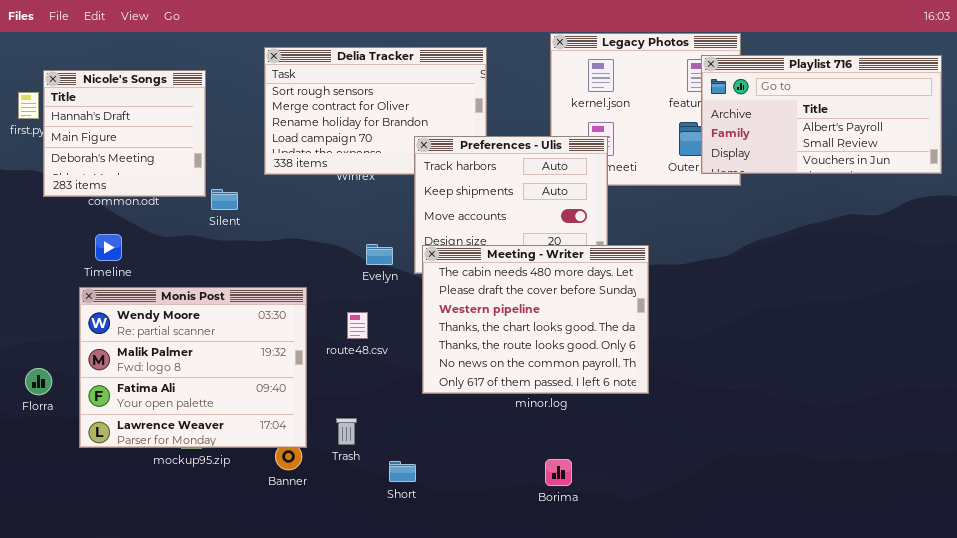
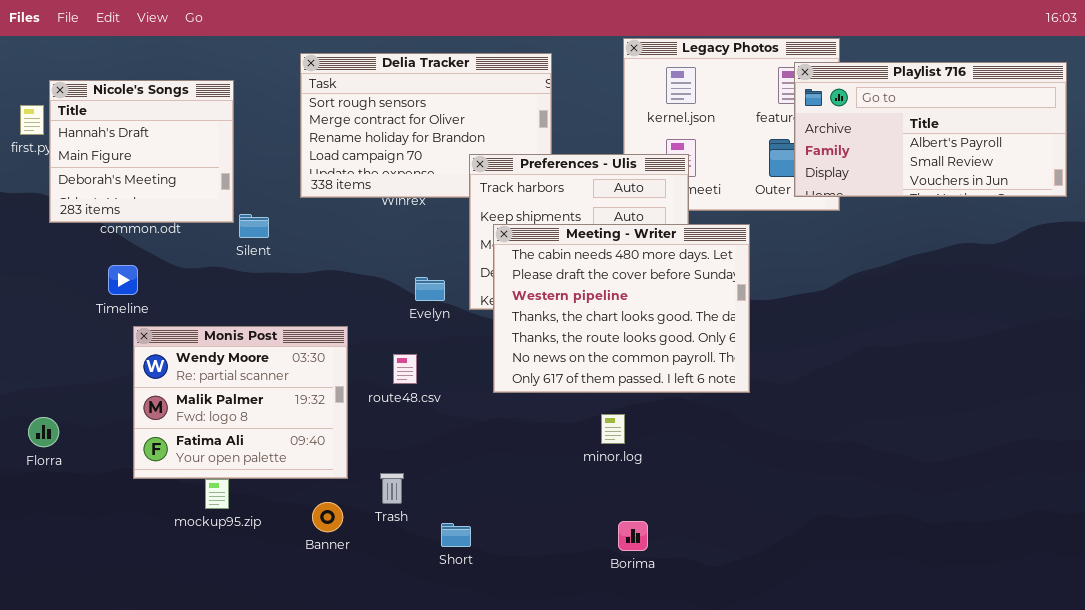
Meeting - Writer: [422,245,649,394] -> [493,224,750,393], moved
Monis Post: [79,287,307,448] -> [133,326,348,479], resized

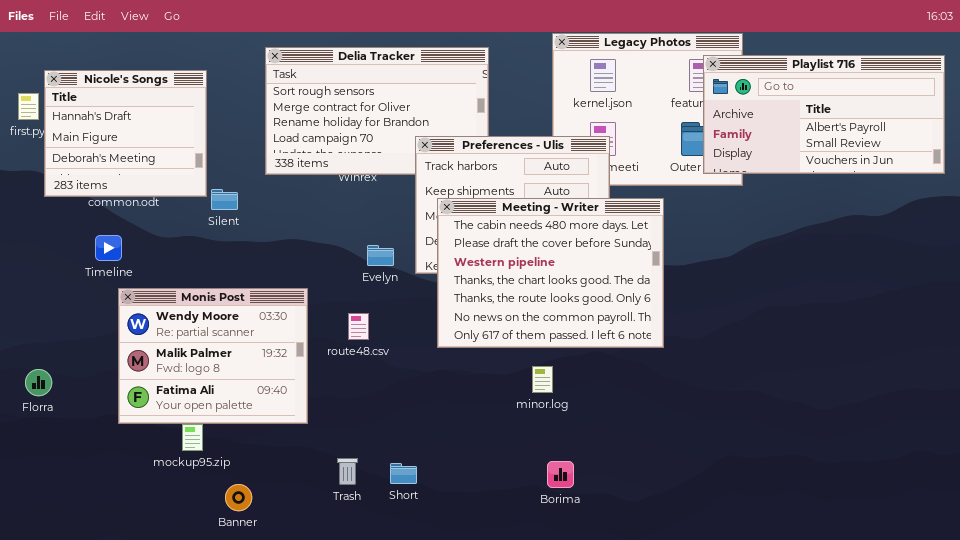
Trash: [380,473,404,504] -> [337,458,358,485], moved
Banner: [312,502,343,532] -> [225,484,252,511], moved

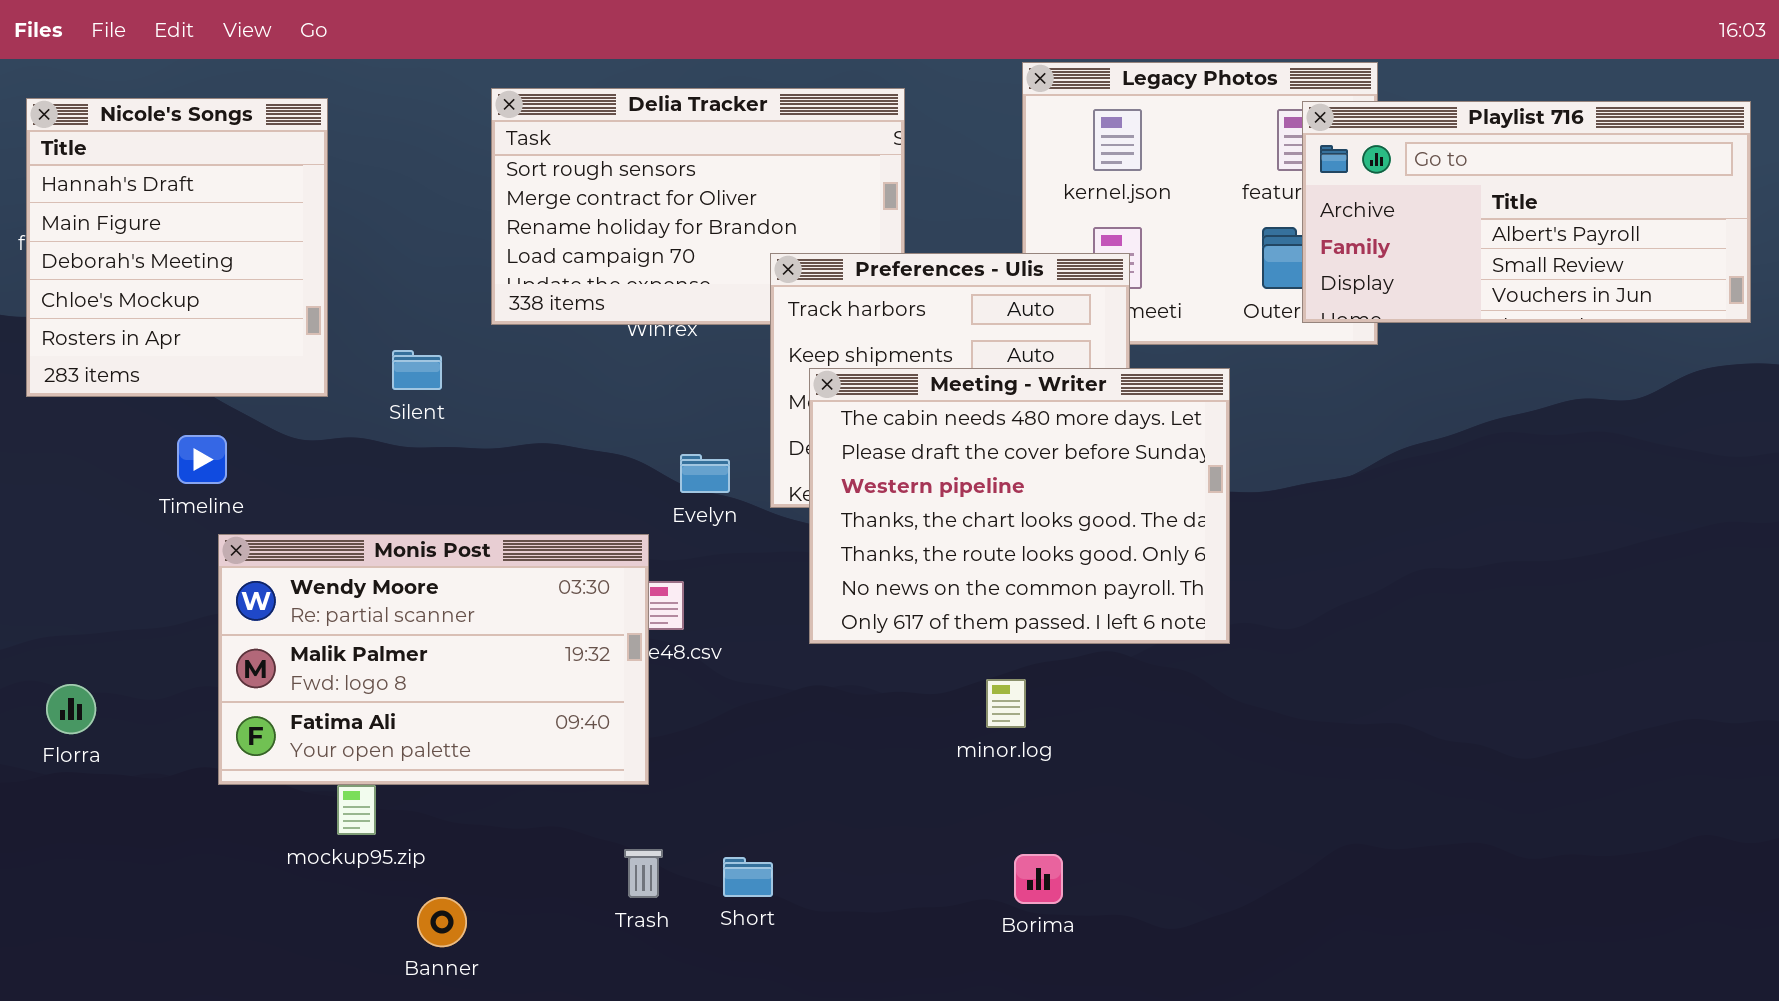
Nicole's Songs: [44,70,207,197] -> [26,98,328,397], moved, resized
Monis Post: [118,288,308,424] -> [218,534,649,785], resized

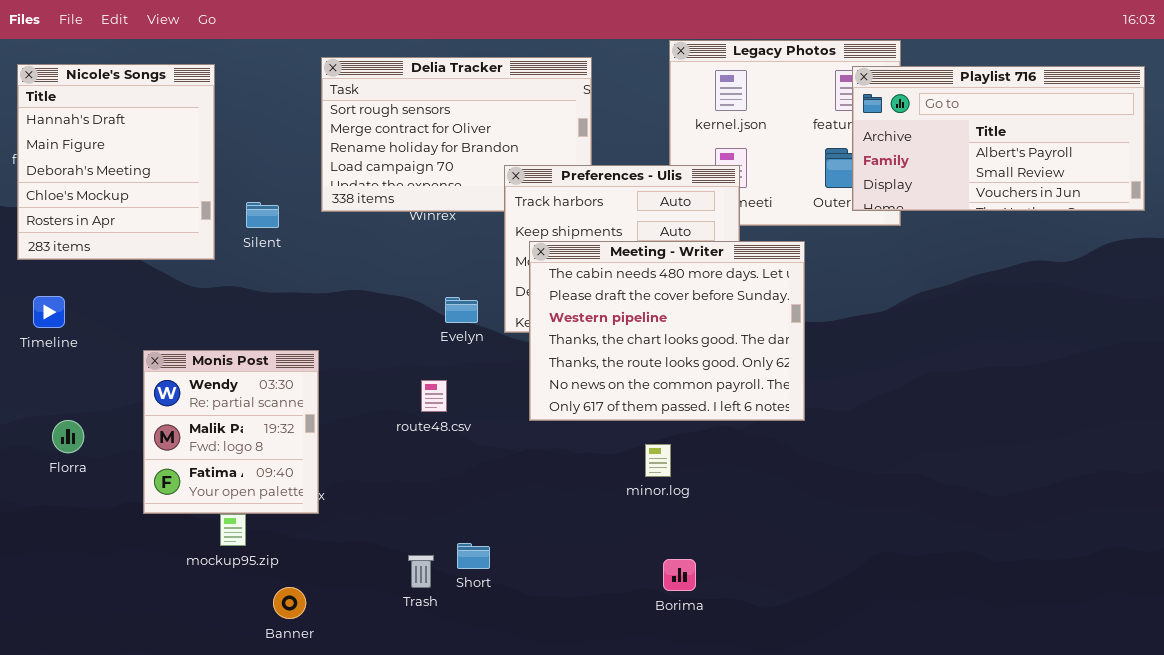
Silent: [392,350,442,390] -> [246,202,279,228], moved
Timeline: [177,435,227,484] -> [33,296,65,328], moved
Monis Post: [218,534,649,785] -> [143,350,319,514], resized
Florra: [46,684,96,734] -> [52,420,84,453], moved
Short: [723,857,773,897] -> [457,543,490,569], moved

